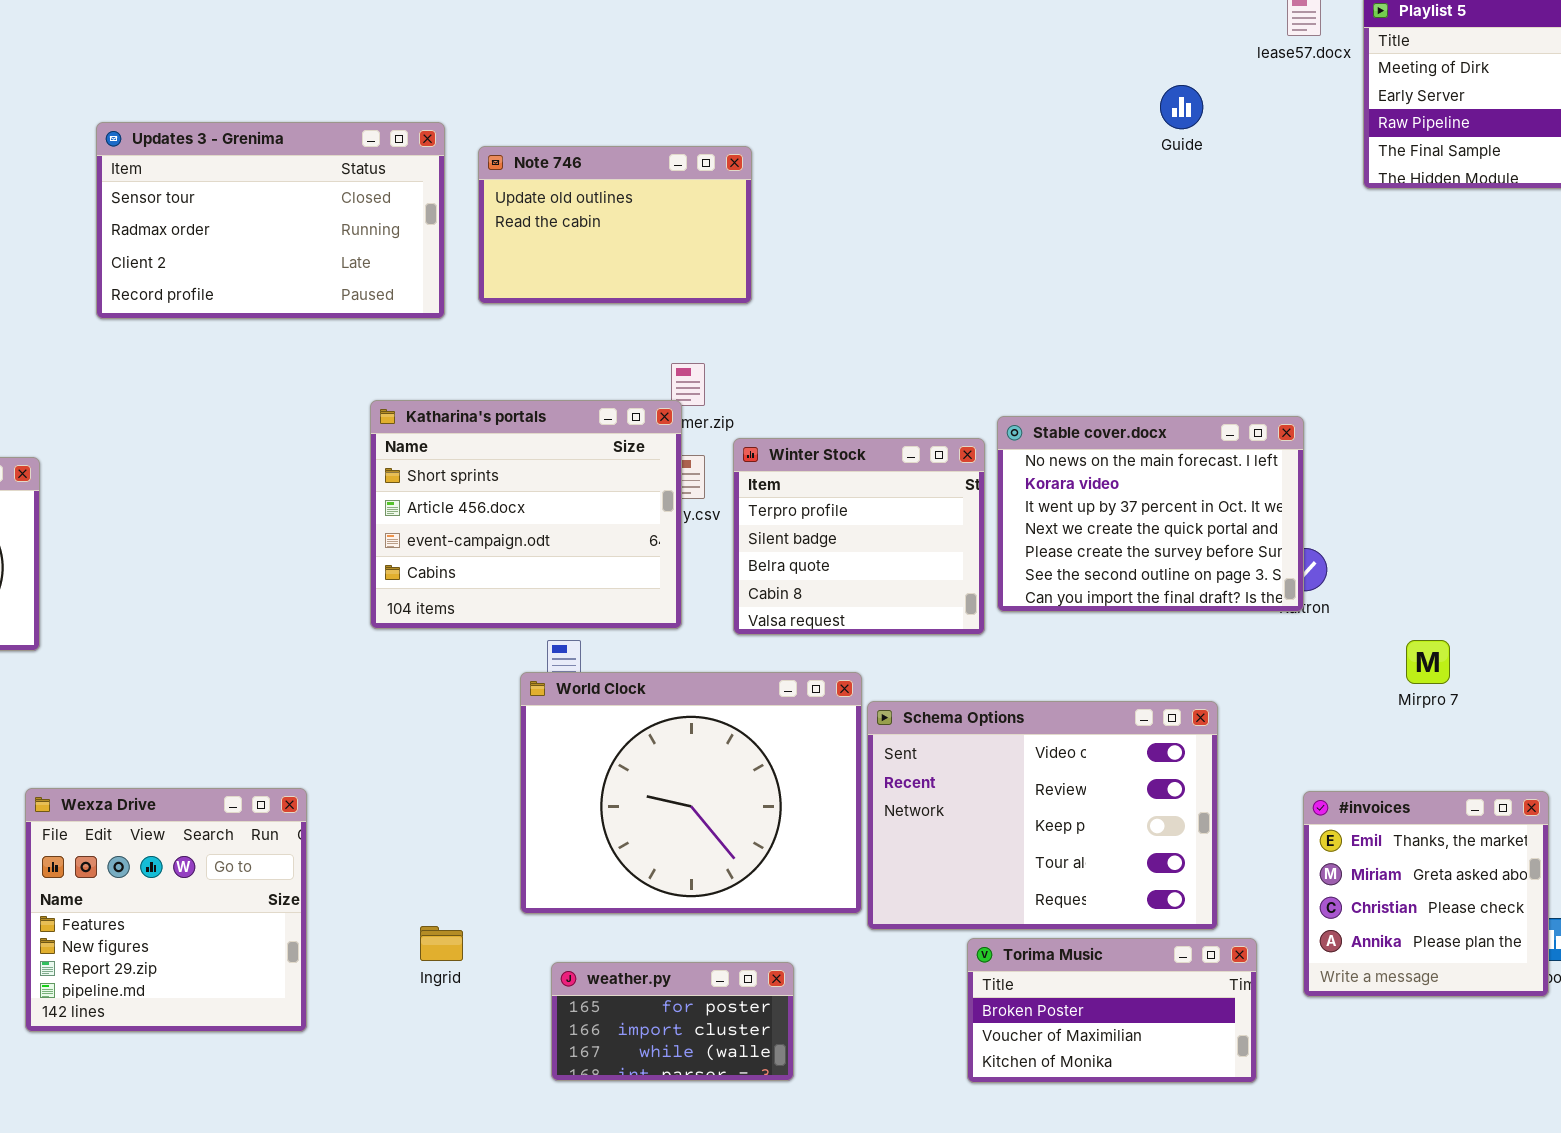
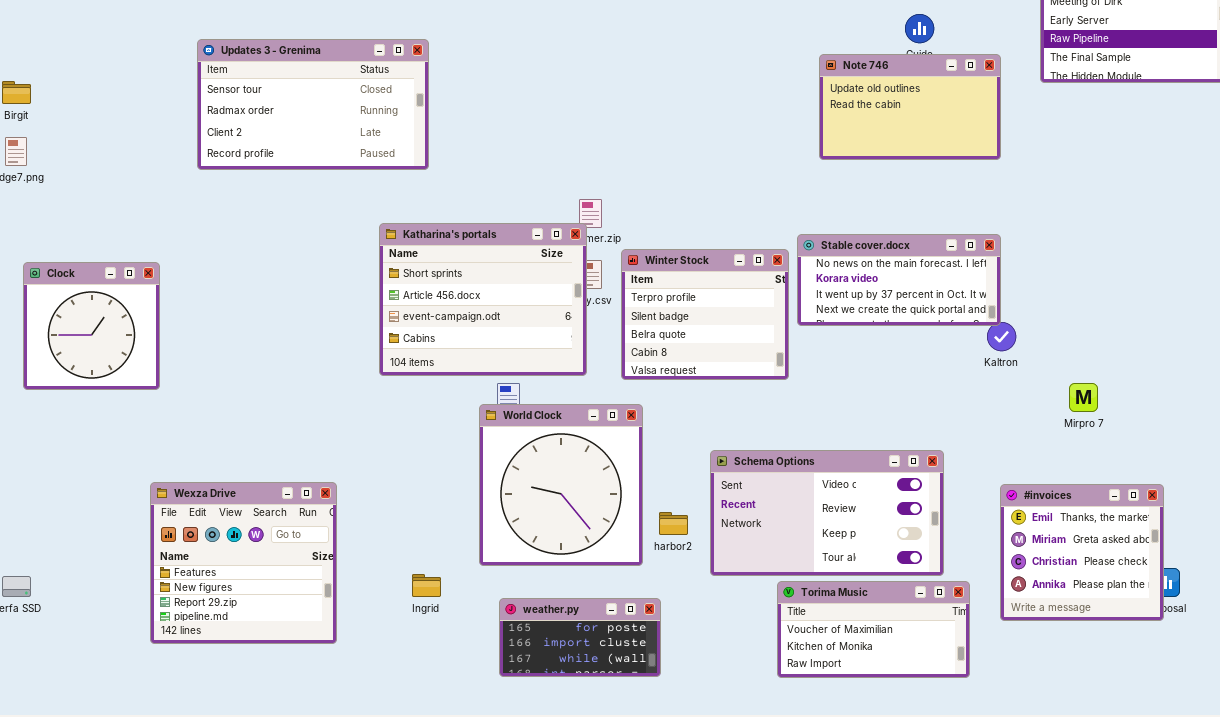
Note 746: [478,146,752,304] -> [819,54,1001,160], moved
Stable cover.docx: [997,416,1304,612] -> [797,234,1001,326], resized
World Clock: [520,672,862,914] -> [479,404,643,566], resized
Schema Options: [867,701,1218,930] -> [710,450,944,576], resized
Torima Music: [967,938,1257,1083] -> [777,581,970,678], scrolled down 1 row

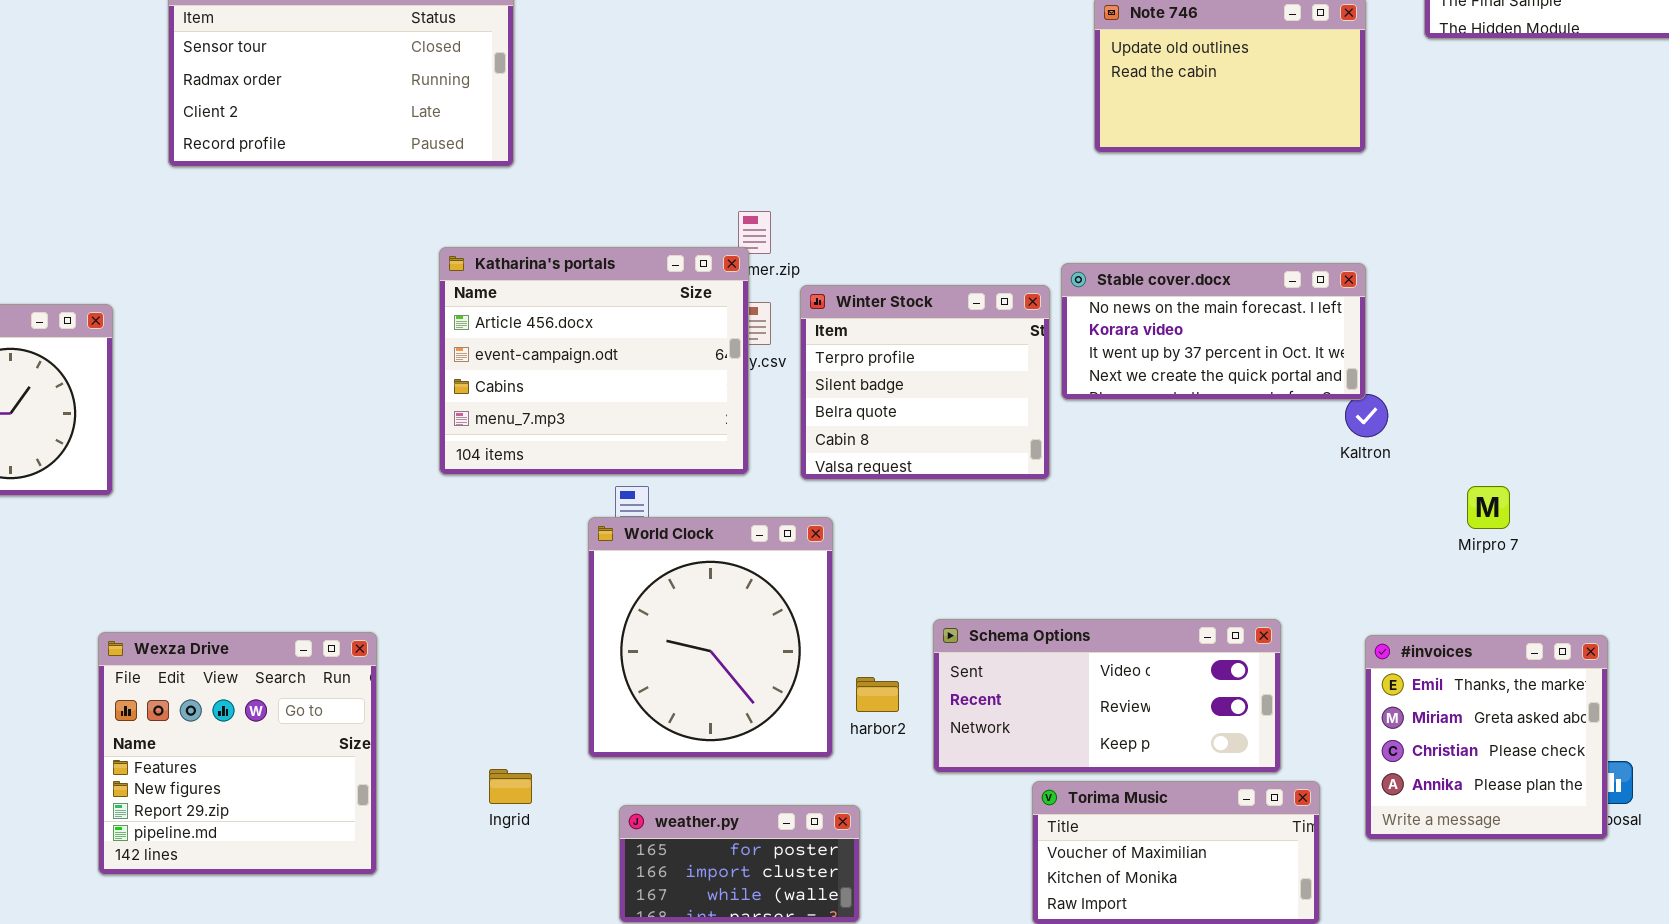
Katharina's portals: [379,223,587,376] -> [439,247,749,475], scrolled down 1 row
Schema Options: [710,450,944,576] -> [933,619,1281,773], resized

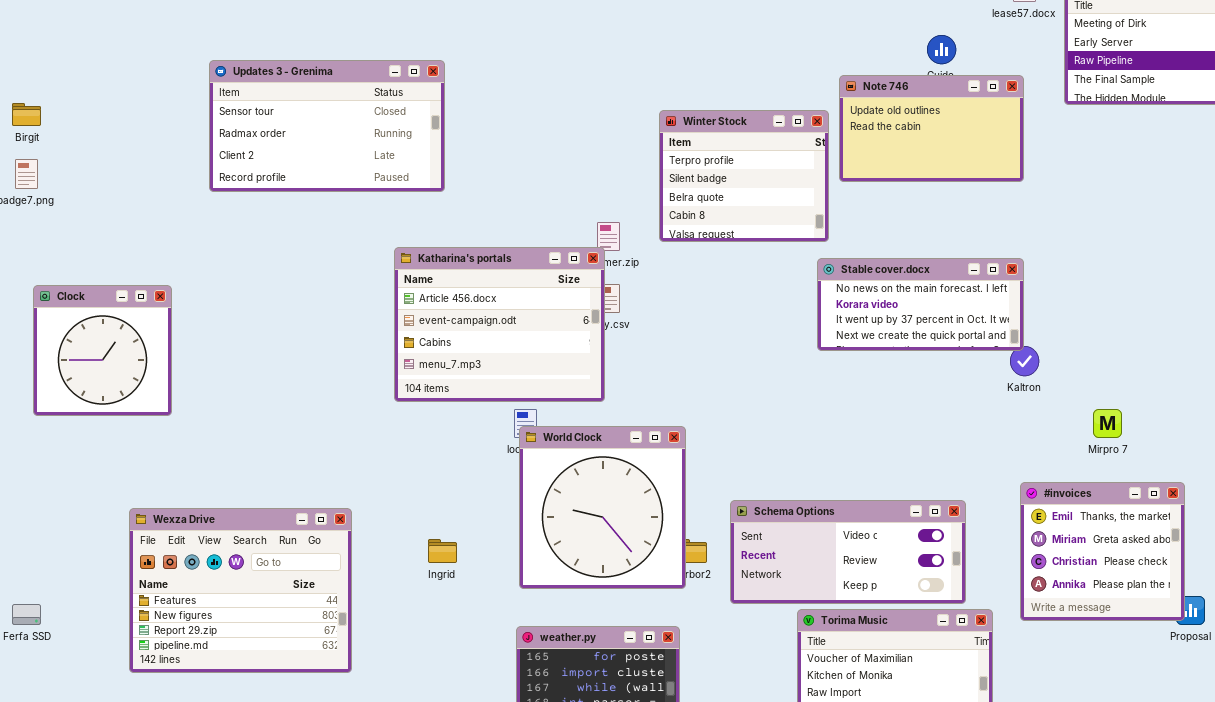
Winter Stock: [800,285,1050,480] -> [659,110,829,242], moved
World Clock: [588,517,833,758] -> [519,426,686,589], moved
Wexza Drive: [98,632,377,875] -> [129,508,352,673], resized
#invoices: [1365,635,1608,840] -> [1020,482,1185,621], moved
Ingrid: [489,769,532,804] -> [428,539,457,563], moved

